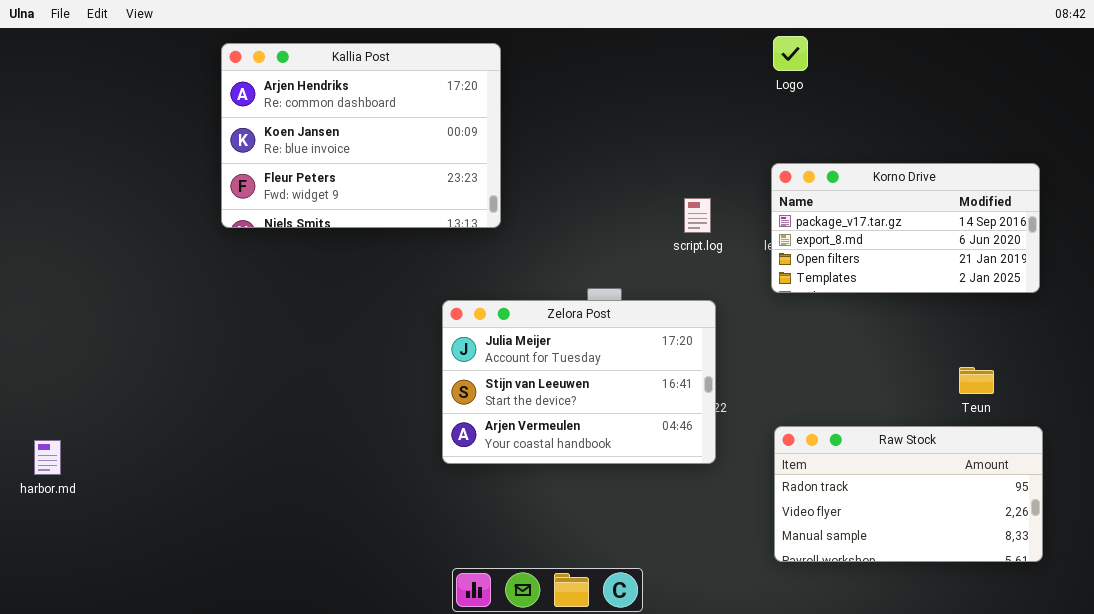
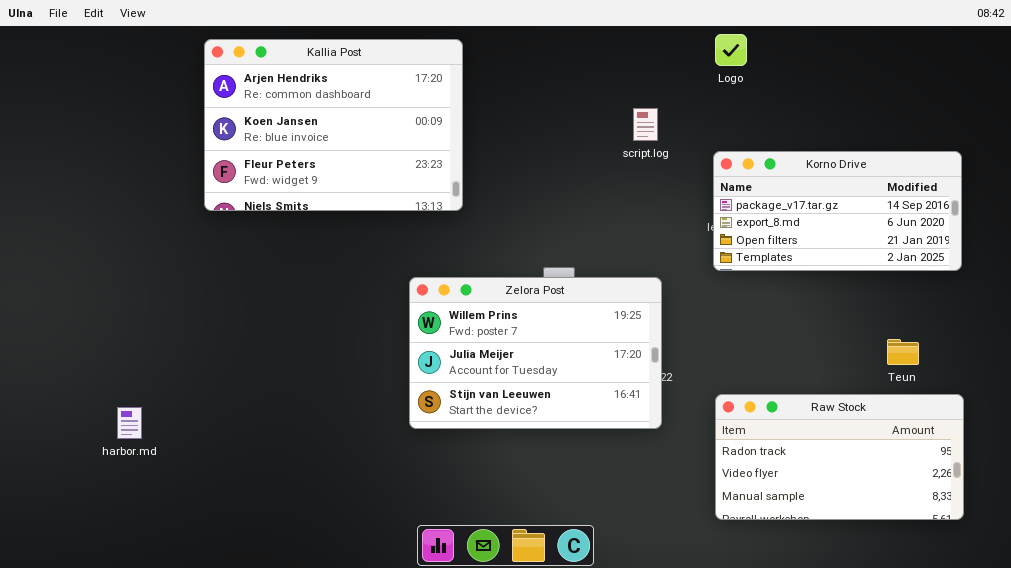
script.log: [684,198,711,233] -> [633,108,658,141], moved
Zelora Post: [442,300,716,464] -> [409,277,662,429], scrolled up 1 row
harbor.md: [34,440,61,475] -> [117,407,142,439], moved

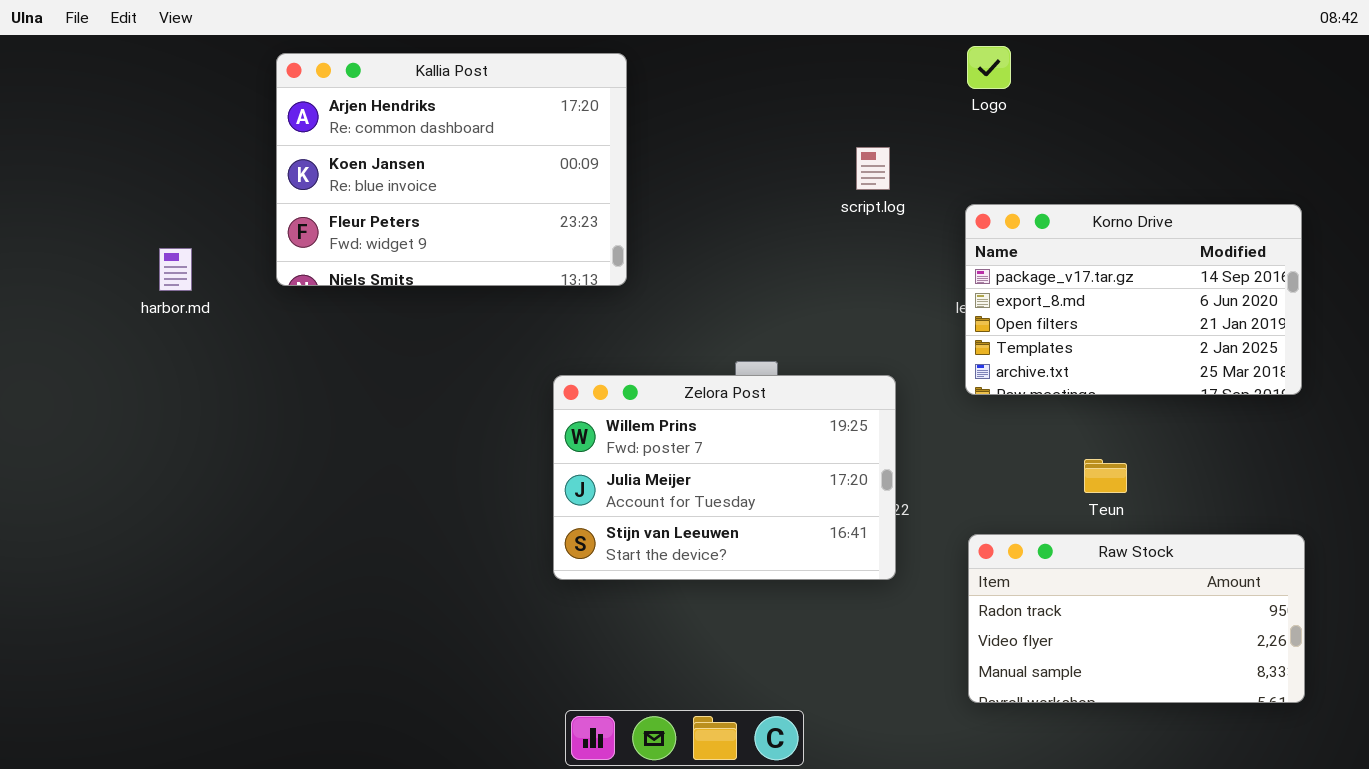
Korno Drive: [713,151,962,271] -> [965,204,1302,395], resized
Teun: [887,339,919,365] -> [1084,459,1127,493], moved
harbor.md: [117,407,142,439] -> [159,248,192,291], moved

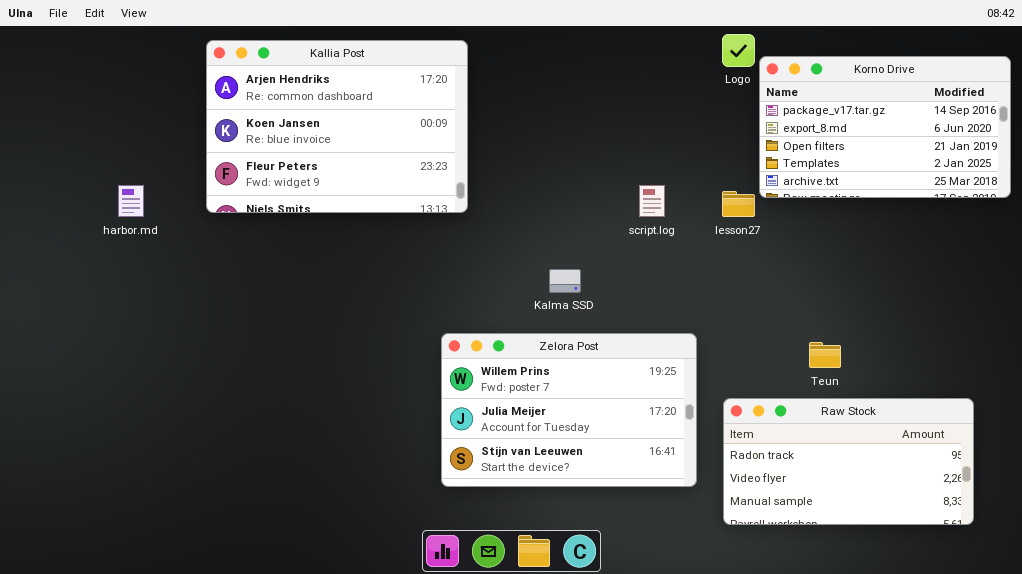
script.log: [856,147,890,190] -> [639,185,665,217], moved
Korno Drive: [965,204,1302,395] -> [759,56,1011,198], moved
Zelora Post: [553,375,896,580] -> [441,333,697,487], moved

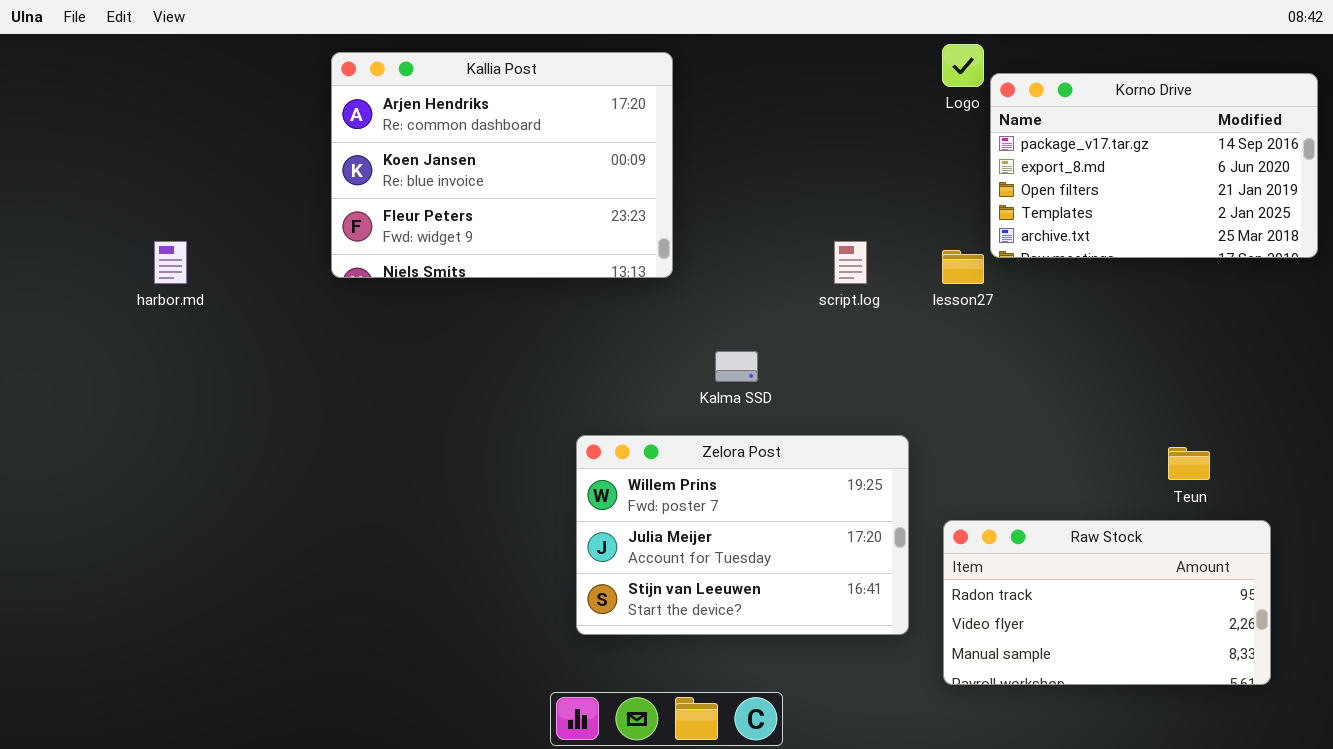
Kallia Post: [206,40,468,213] -> [331,52,673,278], moved
Teun: [809,342,841,368] -> [1168,447,1210,480], moved

